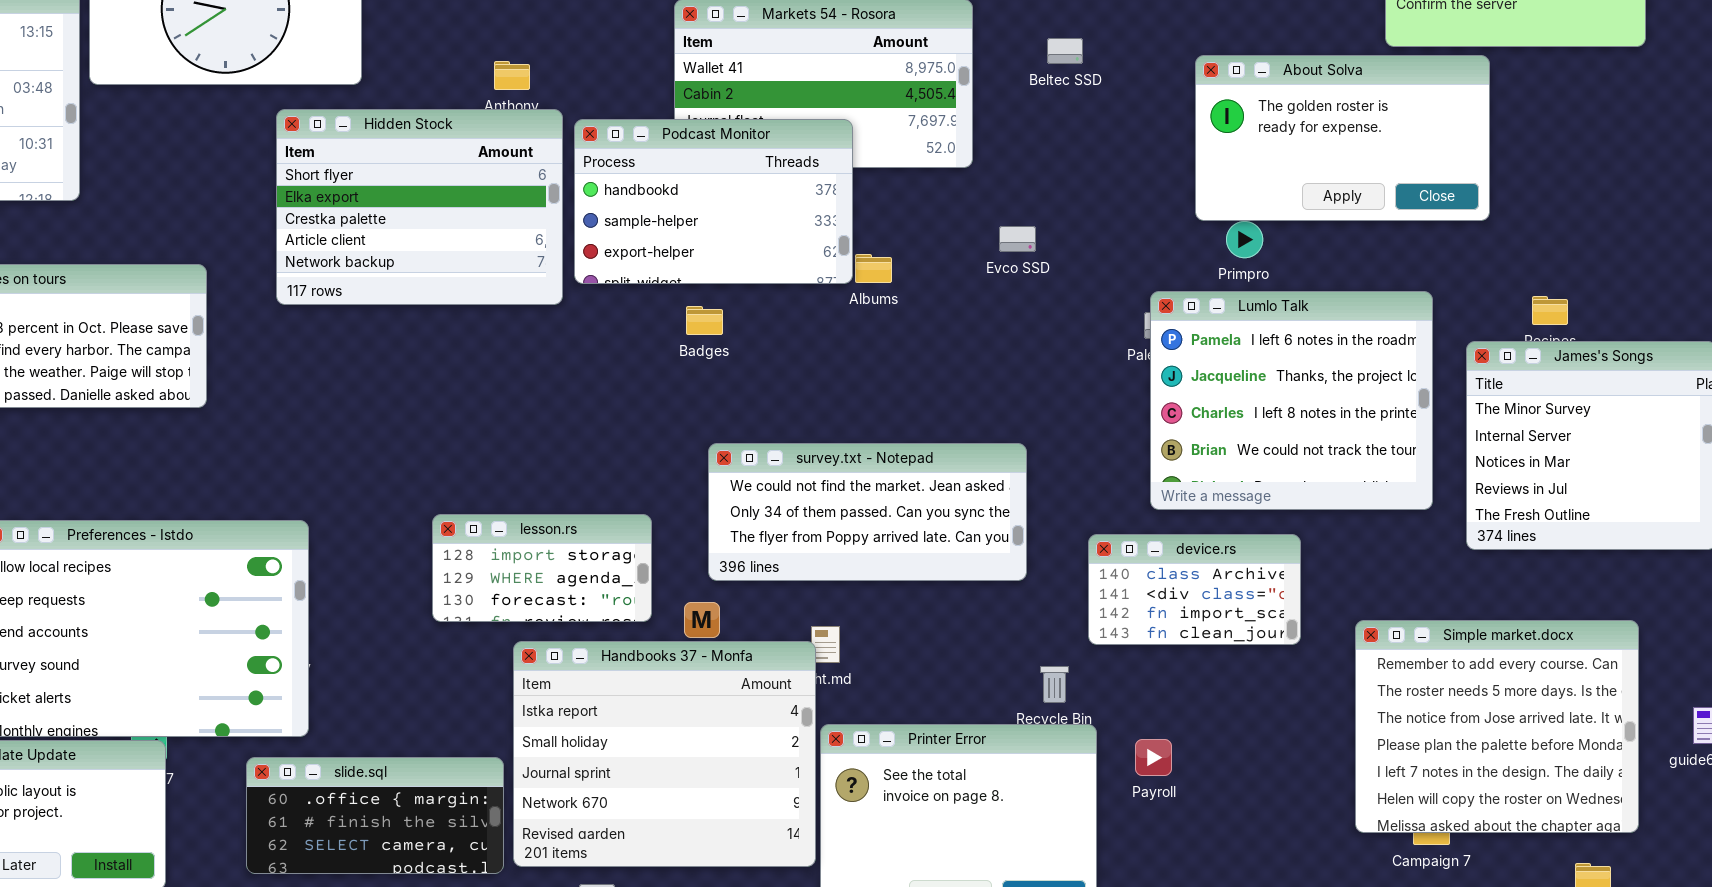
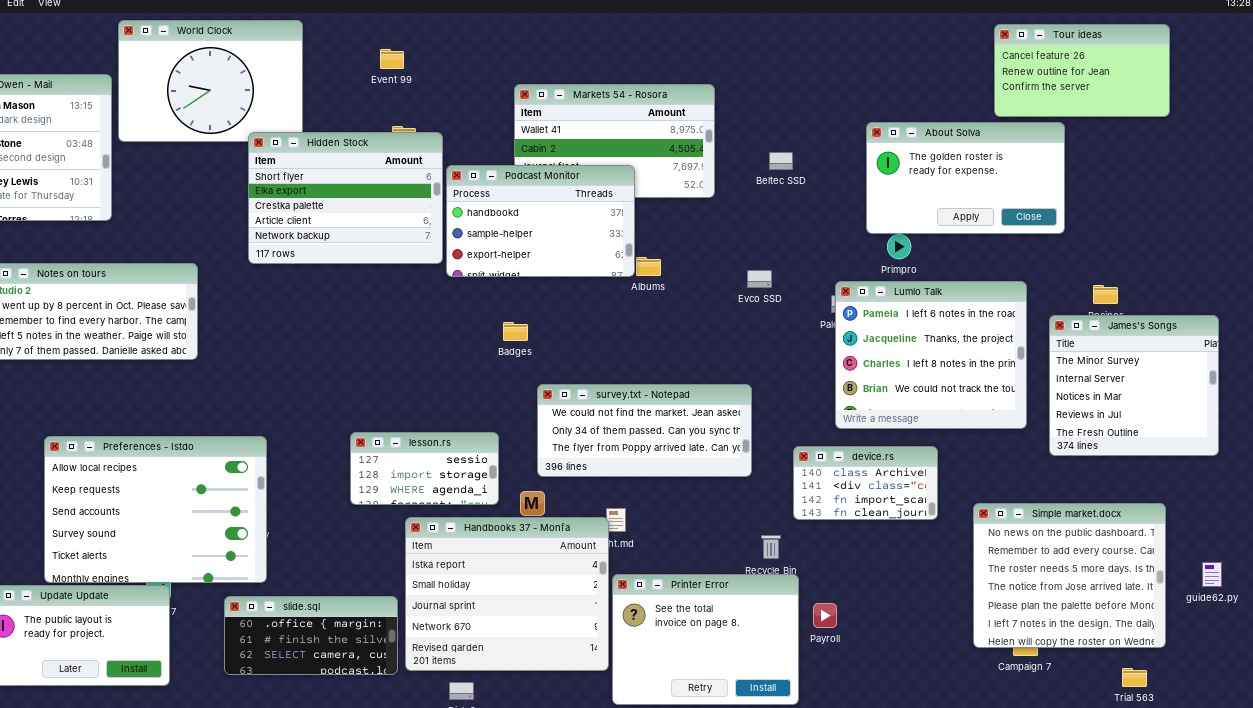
Beltec SSD: [1047,38,1083,64] -> [769,152,793,170], moved
Hidden Stock: [276,109,563,305] -> [248,132,443,264], moved
Evco SSD: [999,226,1036,252] -> [747,270,772,288], moved
Badges: [686,306,723,335] -> [503,322,528,341], moved
lesson.rs: [432,514,652,622] -> [350,432,499,505], scrolled up 1 row
Simple market.docx: [1355,620,1639,833] -> [973,503,1166,648], scrolled up 1 row
Payroll: [1135,739,1172,776] -> [813,603,837,628], moved

